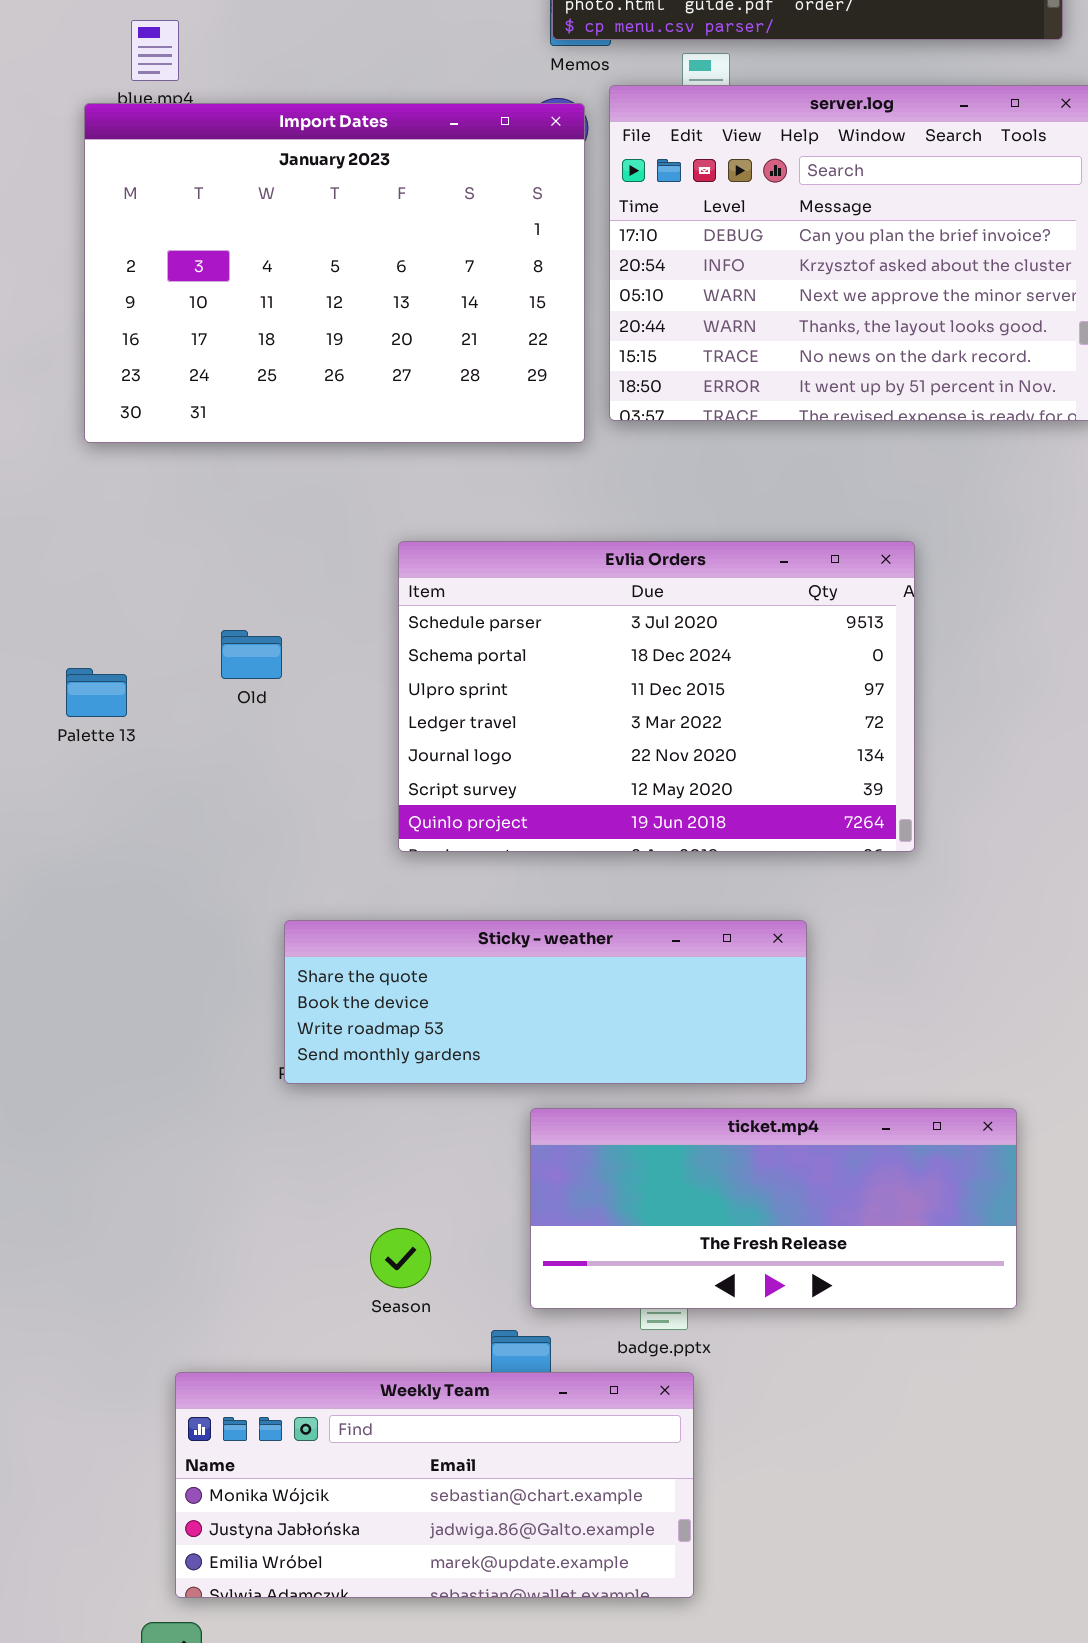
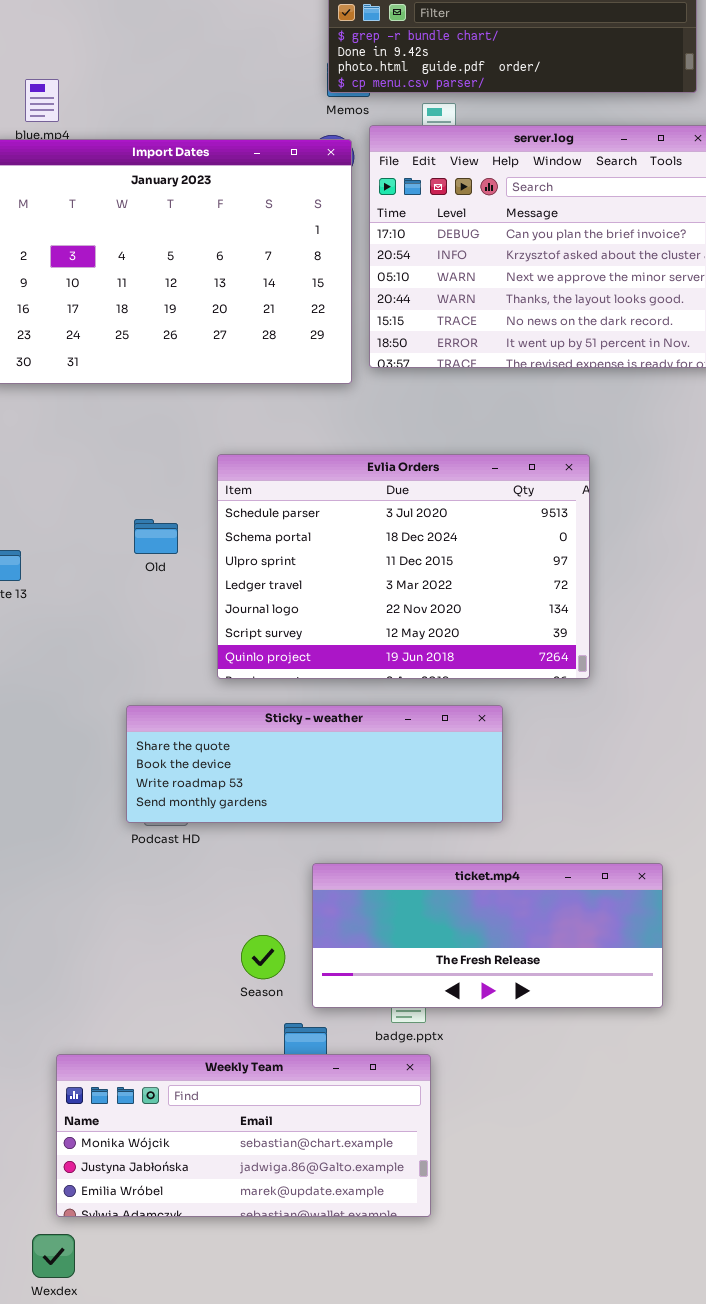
Old: [221,630,282,679] -> [134,519,178,554], moved
Sticky - weather: [284,920,807,1084] -> [126,705,503,823], moved
Season: [370,1228,431,1288] -> [241,935,285,979], moved

